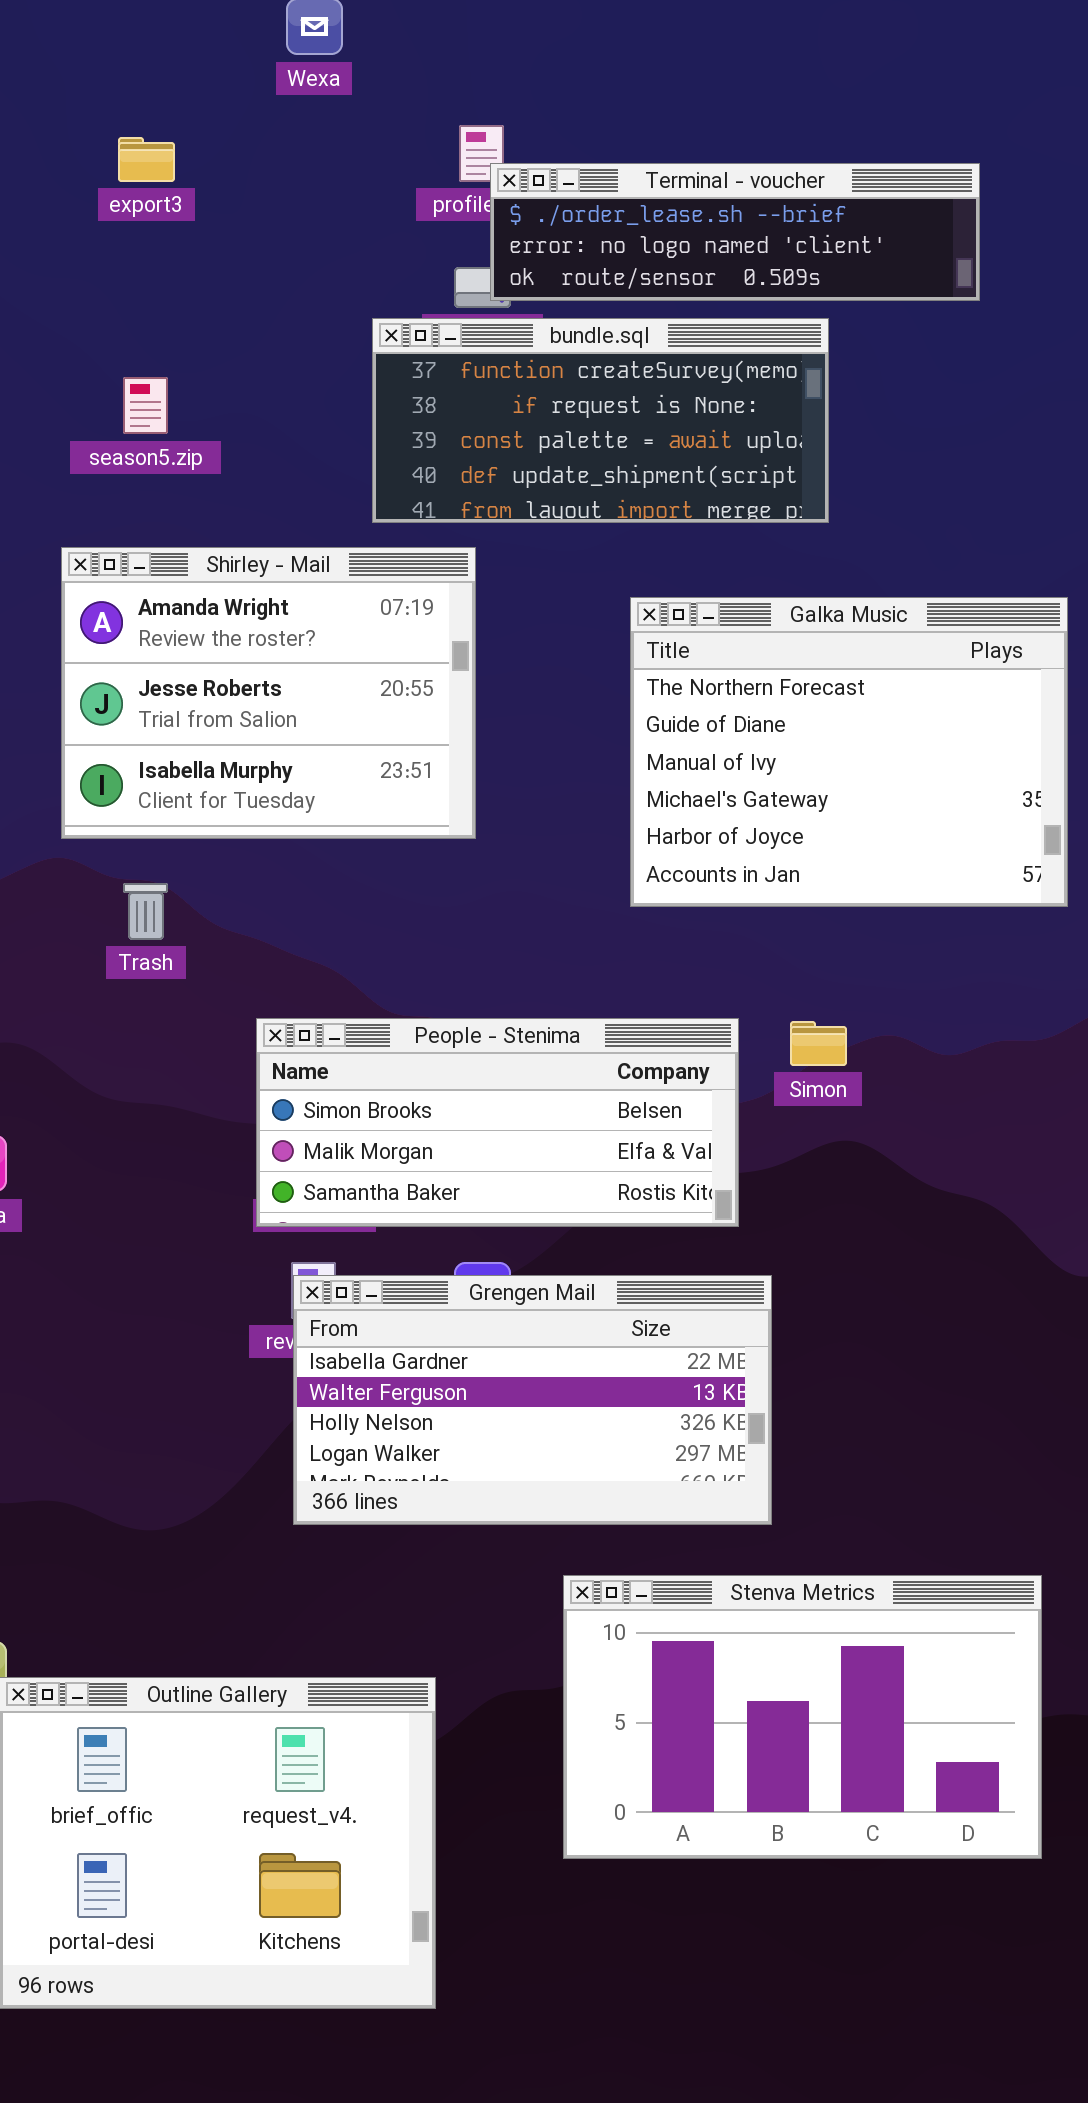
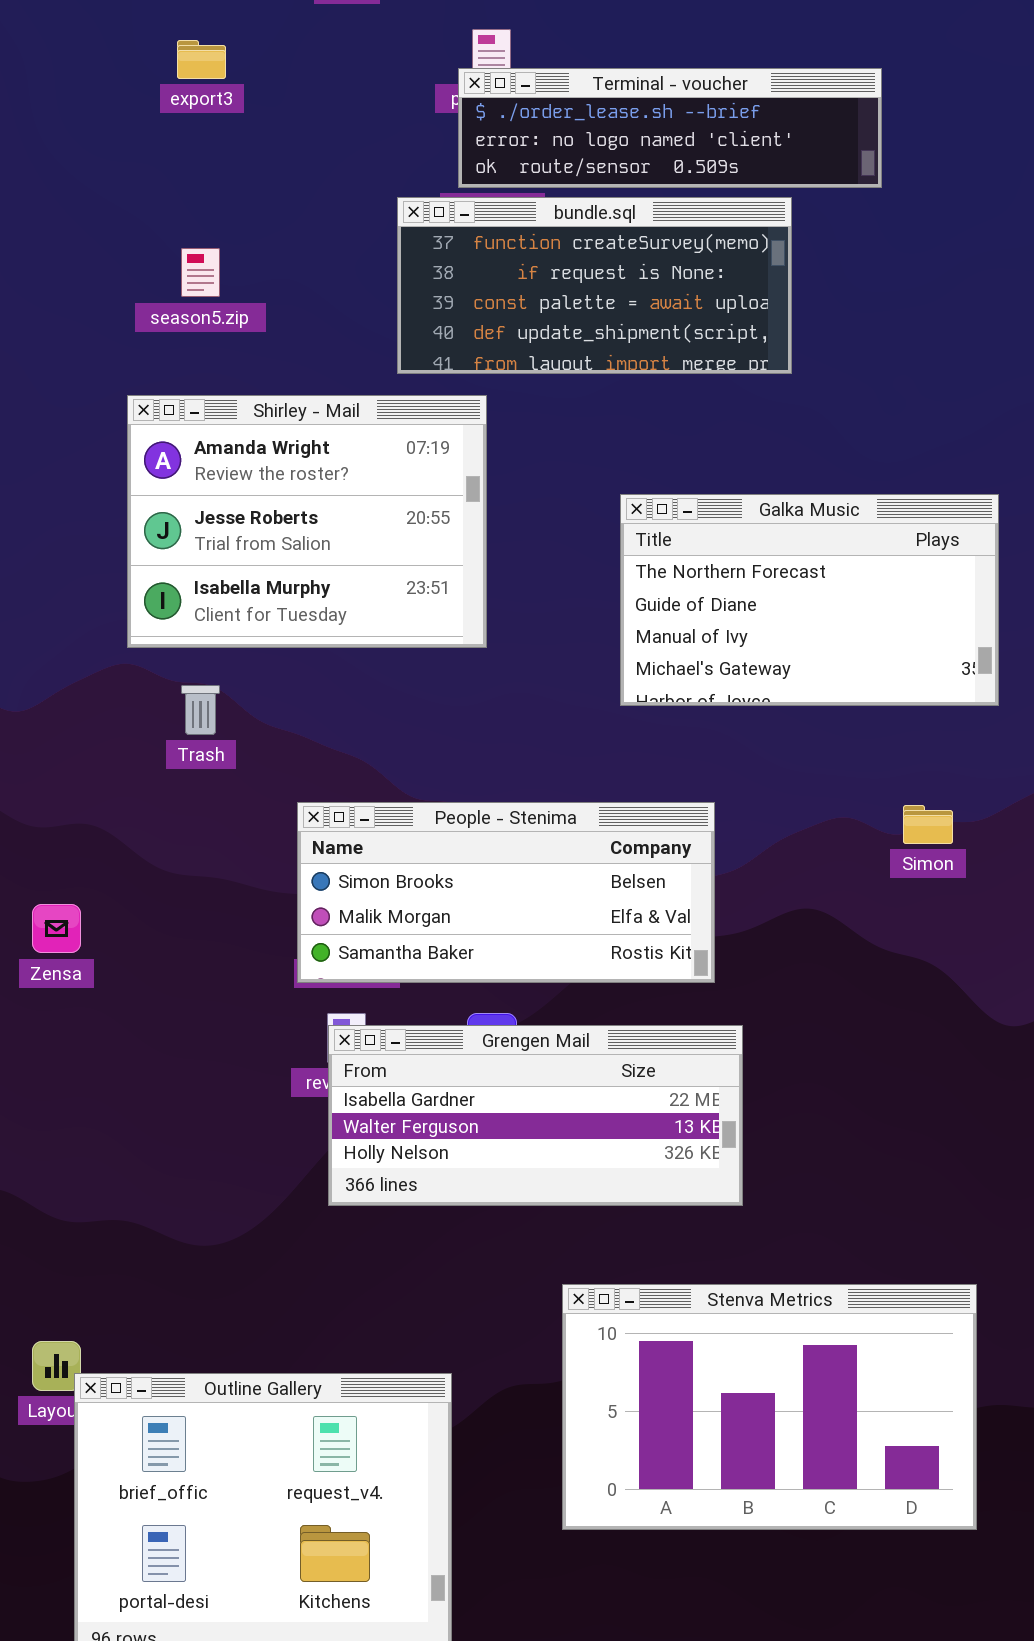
Terminal - voucher: [490,163,980,301] -> [458,68,882,188], moved
Galka Music: [630,597,1068,907] -> [620,494,999,706], resized
Simon: [790,1021,847,1066] -> [903,805,953,844], moved
Grengen Mail: [293,1275,772,1525] -> [328,1025,743,1206], resized

